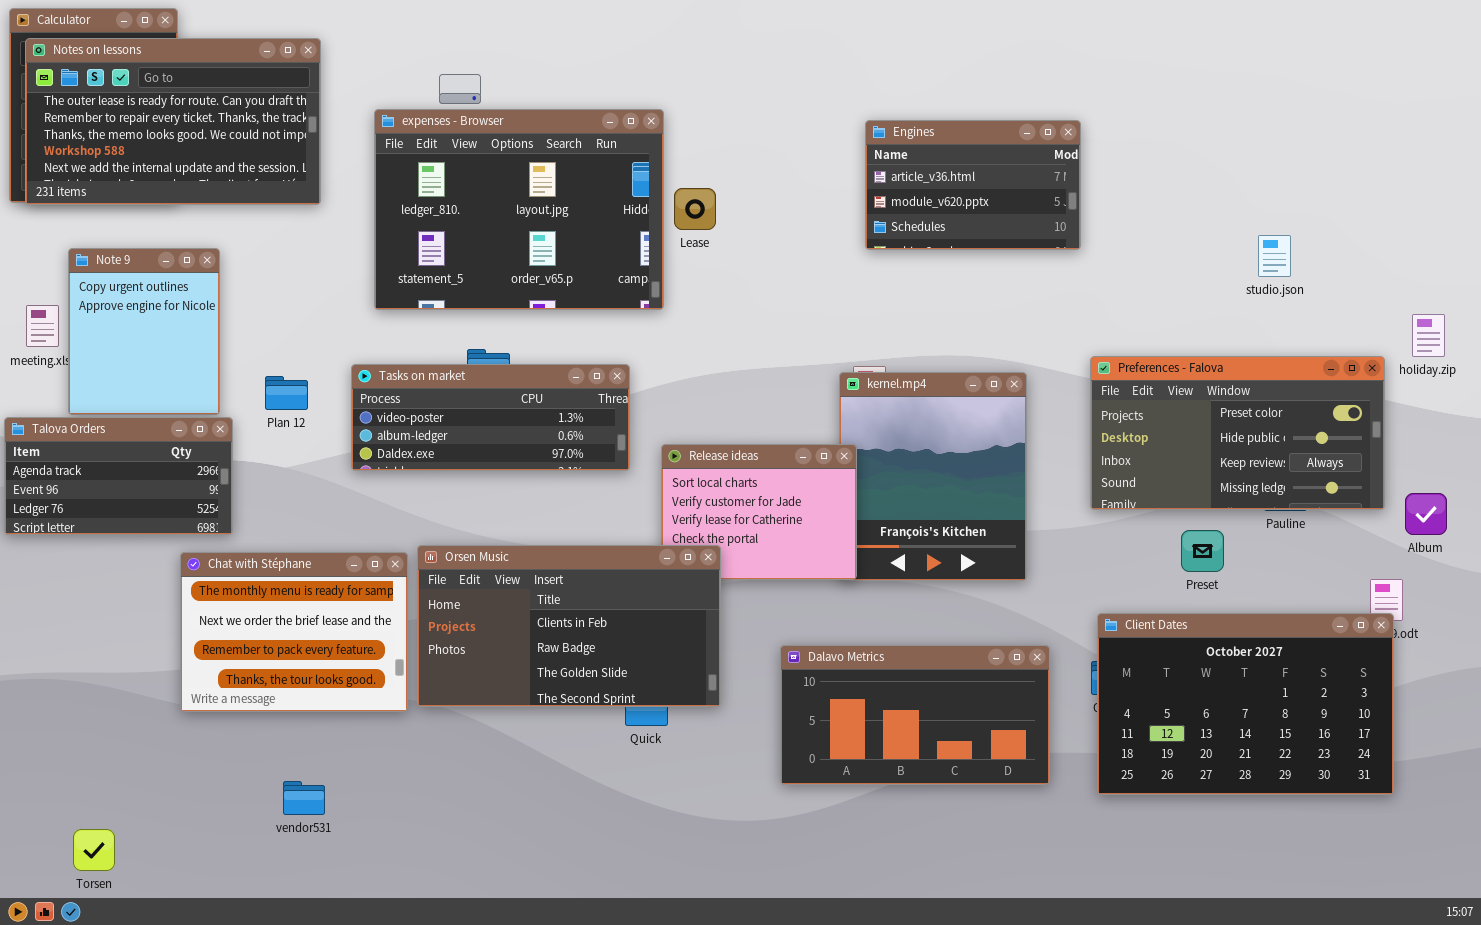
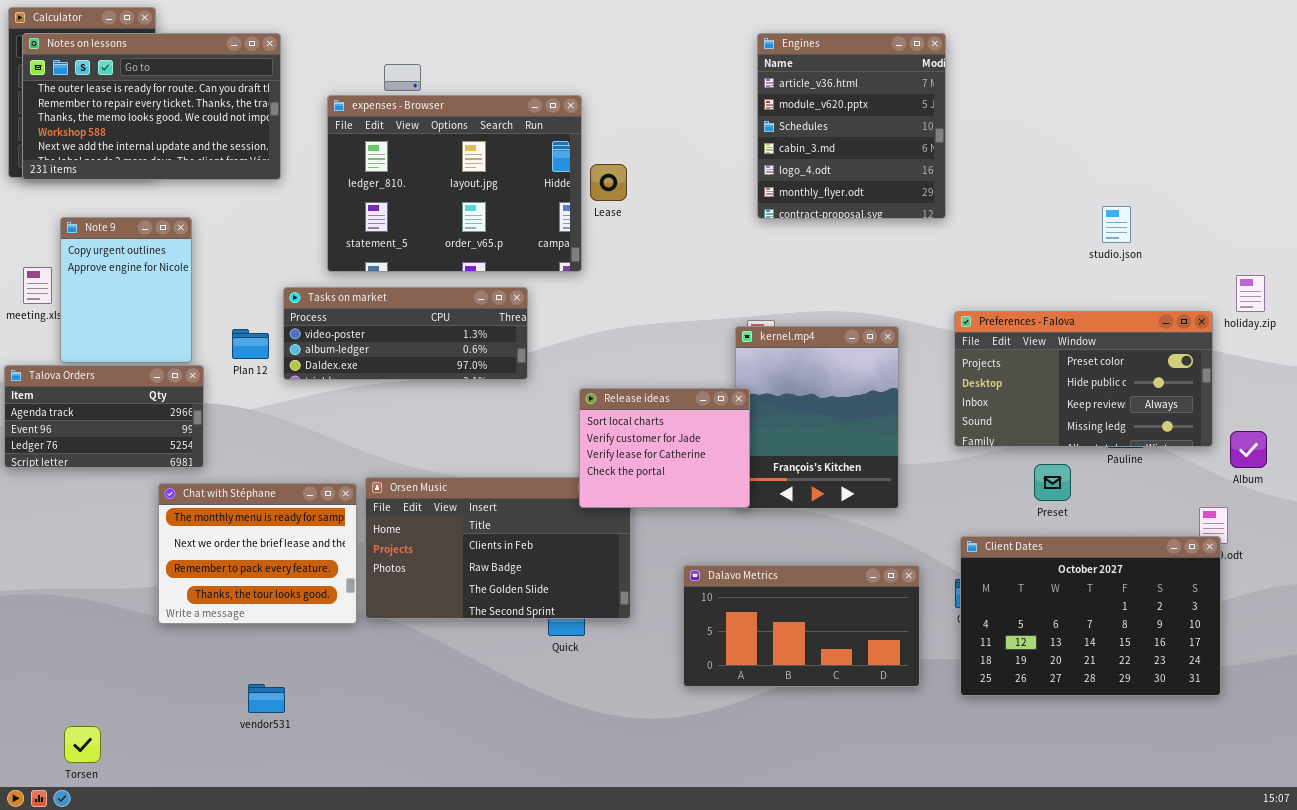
Engines: [865,120,1081,250] -> [757,33,946,219], resized
Tasks on market: [351,364,630,471] -> [283,287,528,380], moved
Release ideas: [661,444,857,580] -> [579,388,750,508], raised

